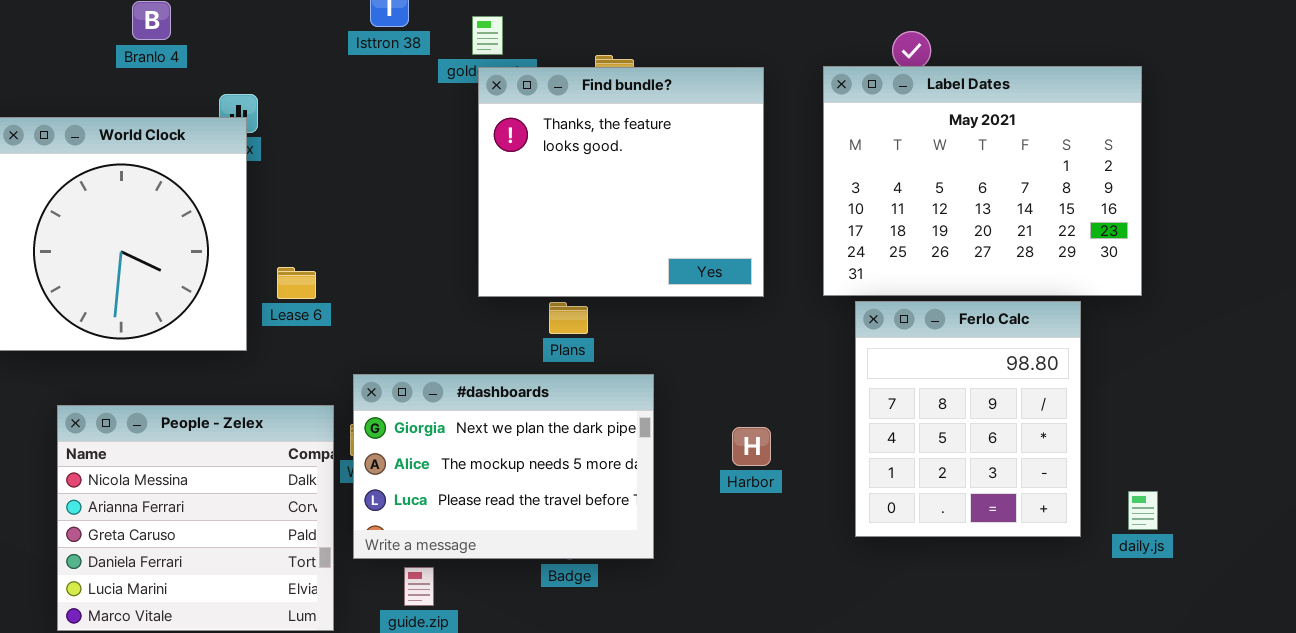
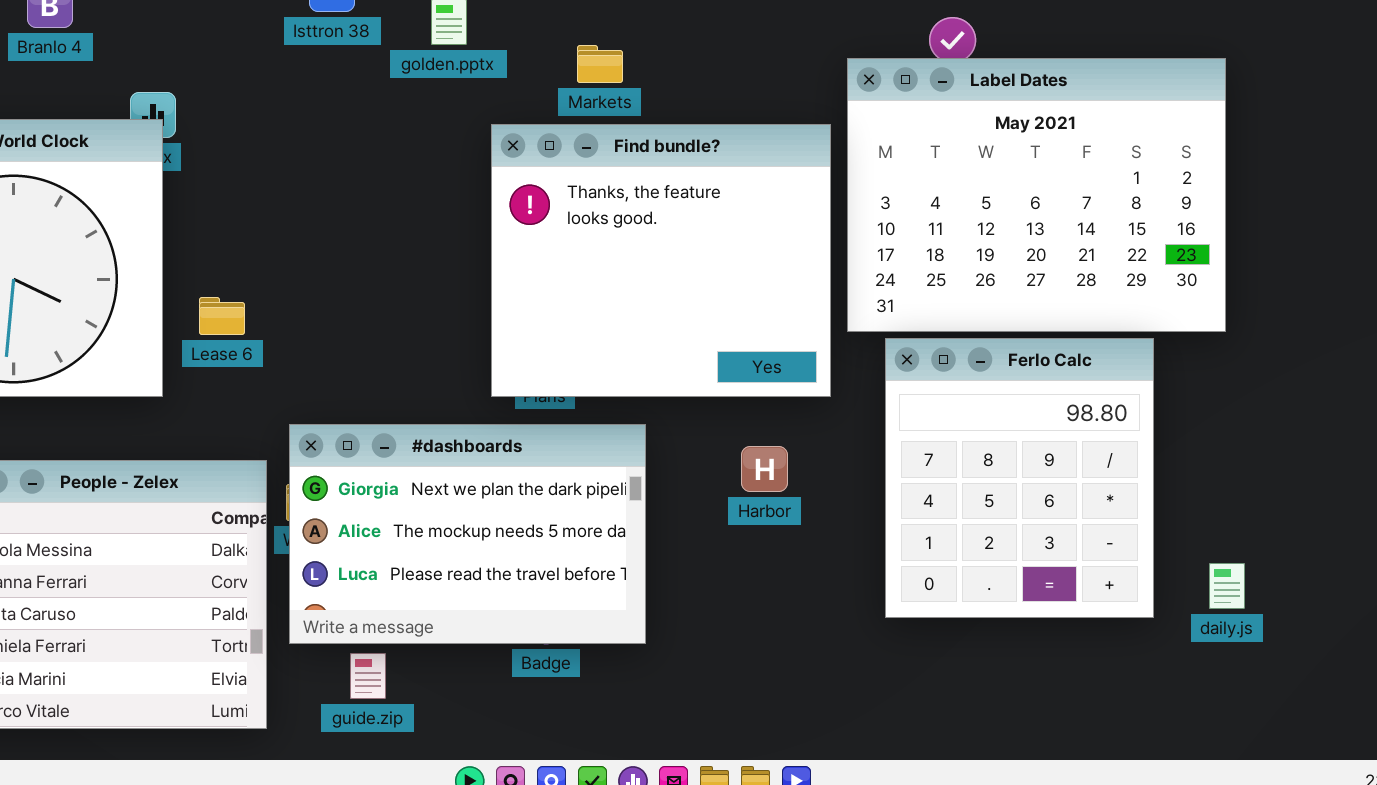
Find bundle?: [478,67,764,297] -> [491,124,831,397], moved
Harbor: [732,427,771,466] -> [741,446,788,492], moved

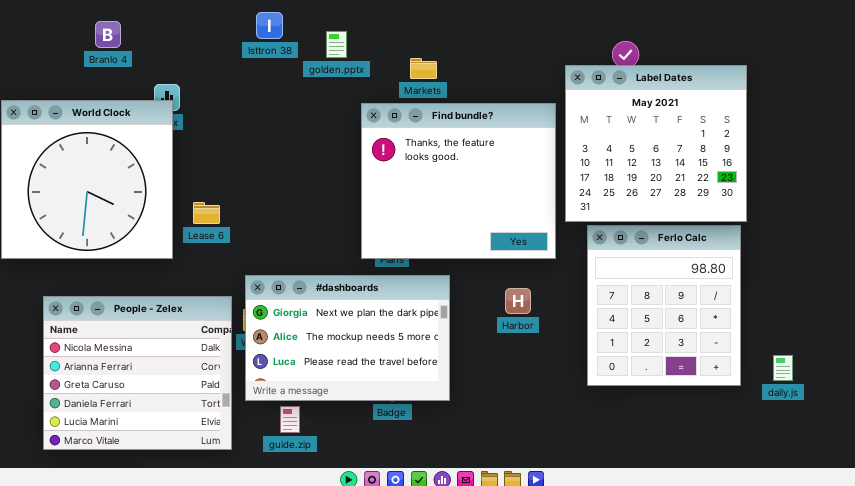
Label Dates: [847,58,1226,332] -> [565,65,747,222], resized

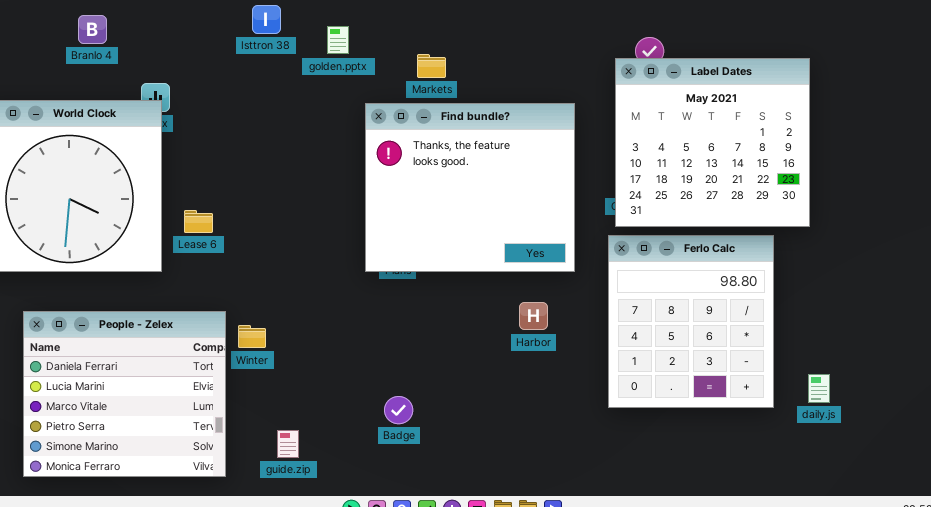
Label Dates: [565,65,747,222] -> [615,58,810,227], moved
#dashboards: [245,275,450,401] -> none, closed
People - Zelex: [43,296,232,450] -> [23,311,226,477], scrolled down 3 rows

